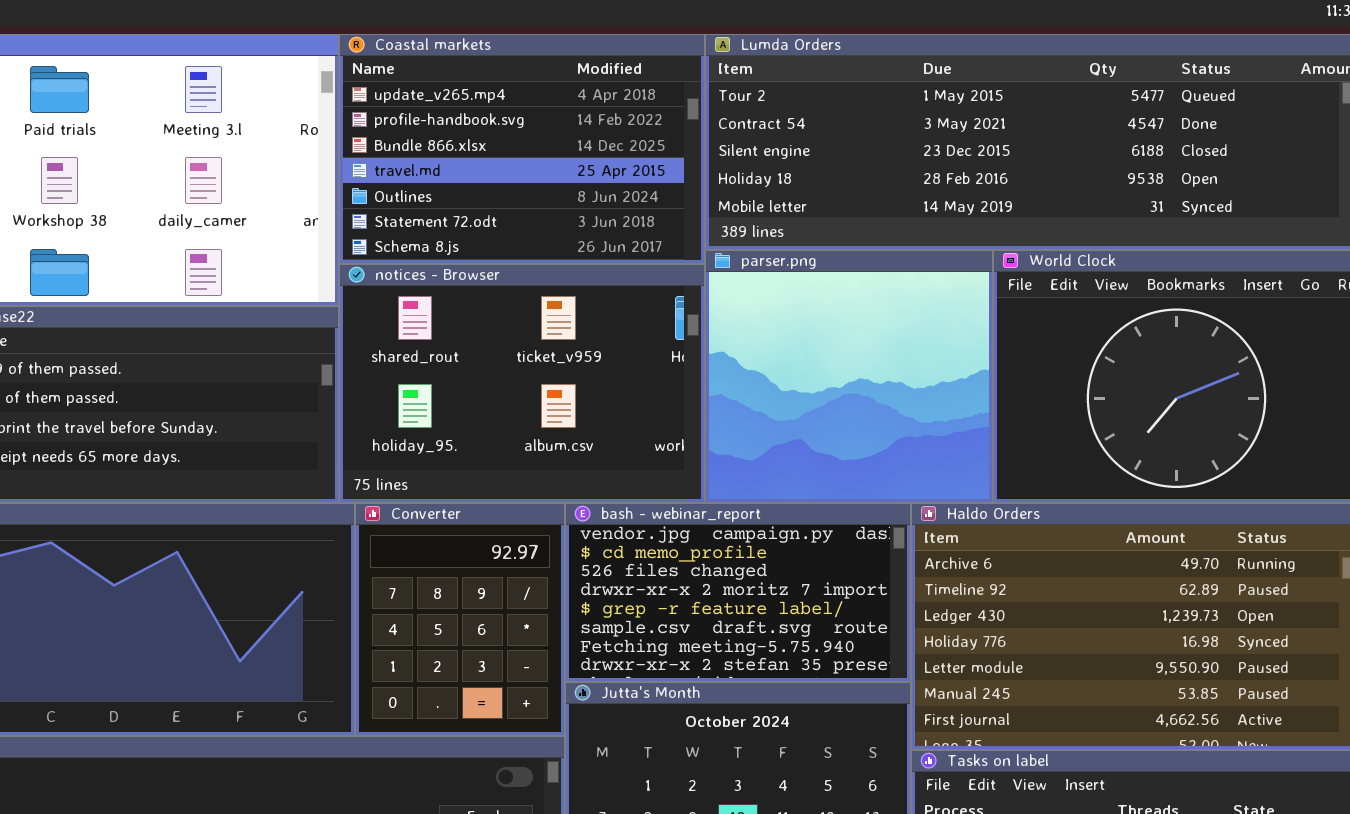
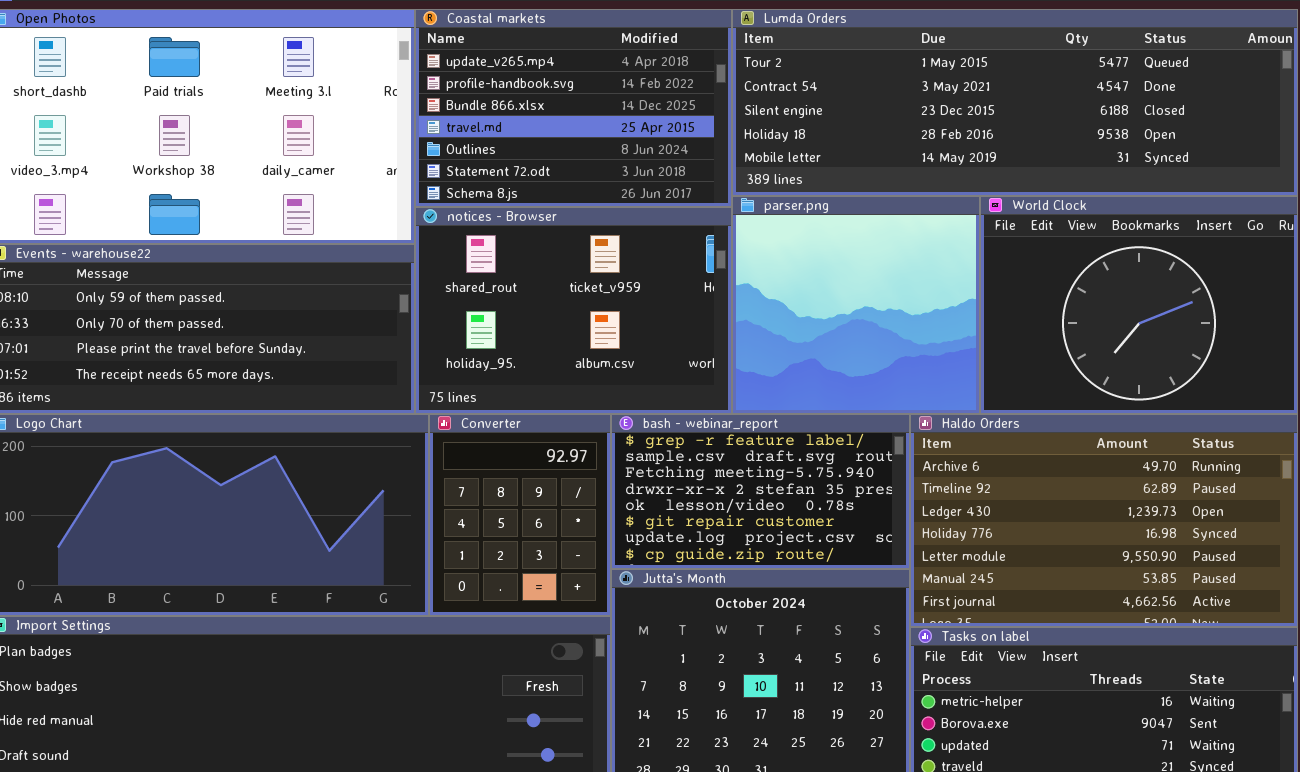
bash - webinar_report: [565,503,911,682] -> [611,414,910,569], scrolled down 4 rows

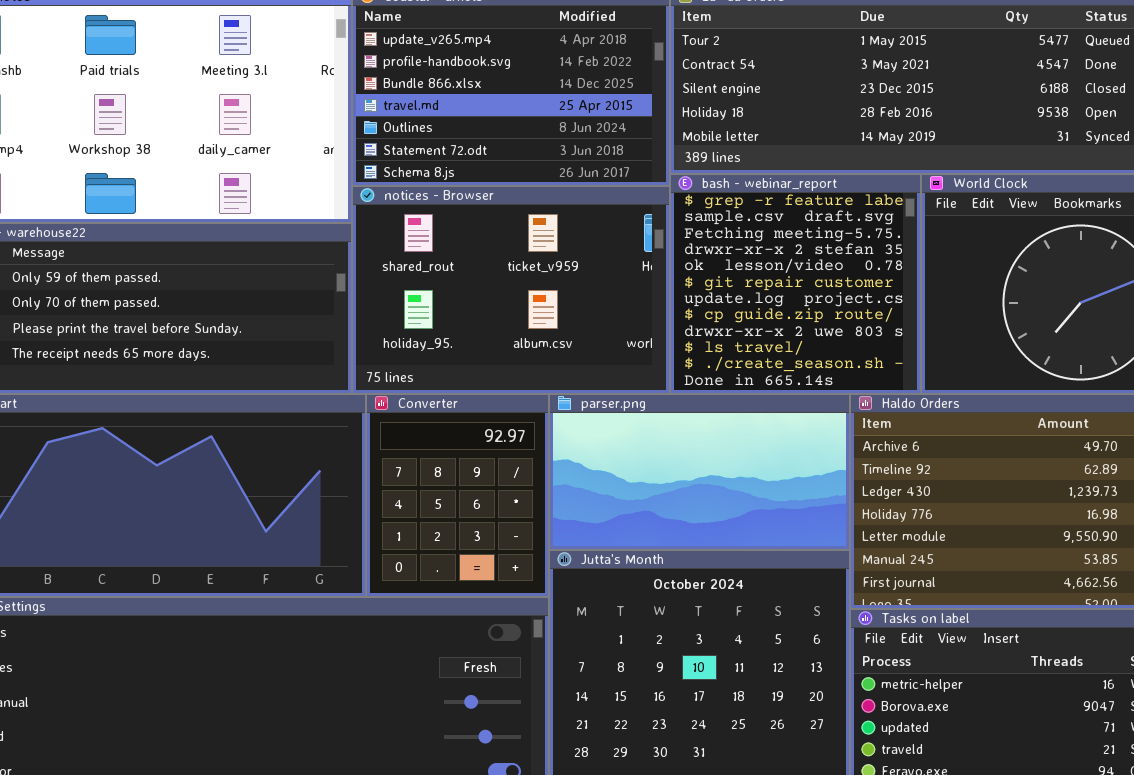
parser.png: [732,196,980,414] -> [549,394,850,550], moved, resized
bash - webinar_report: [611,414,910,569] -> [670,174,921,394], moved, resized

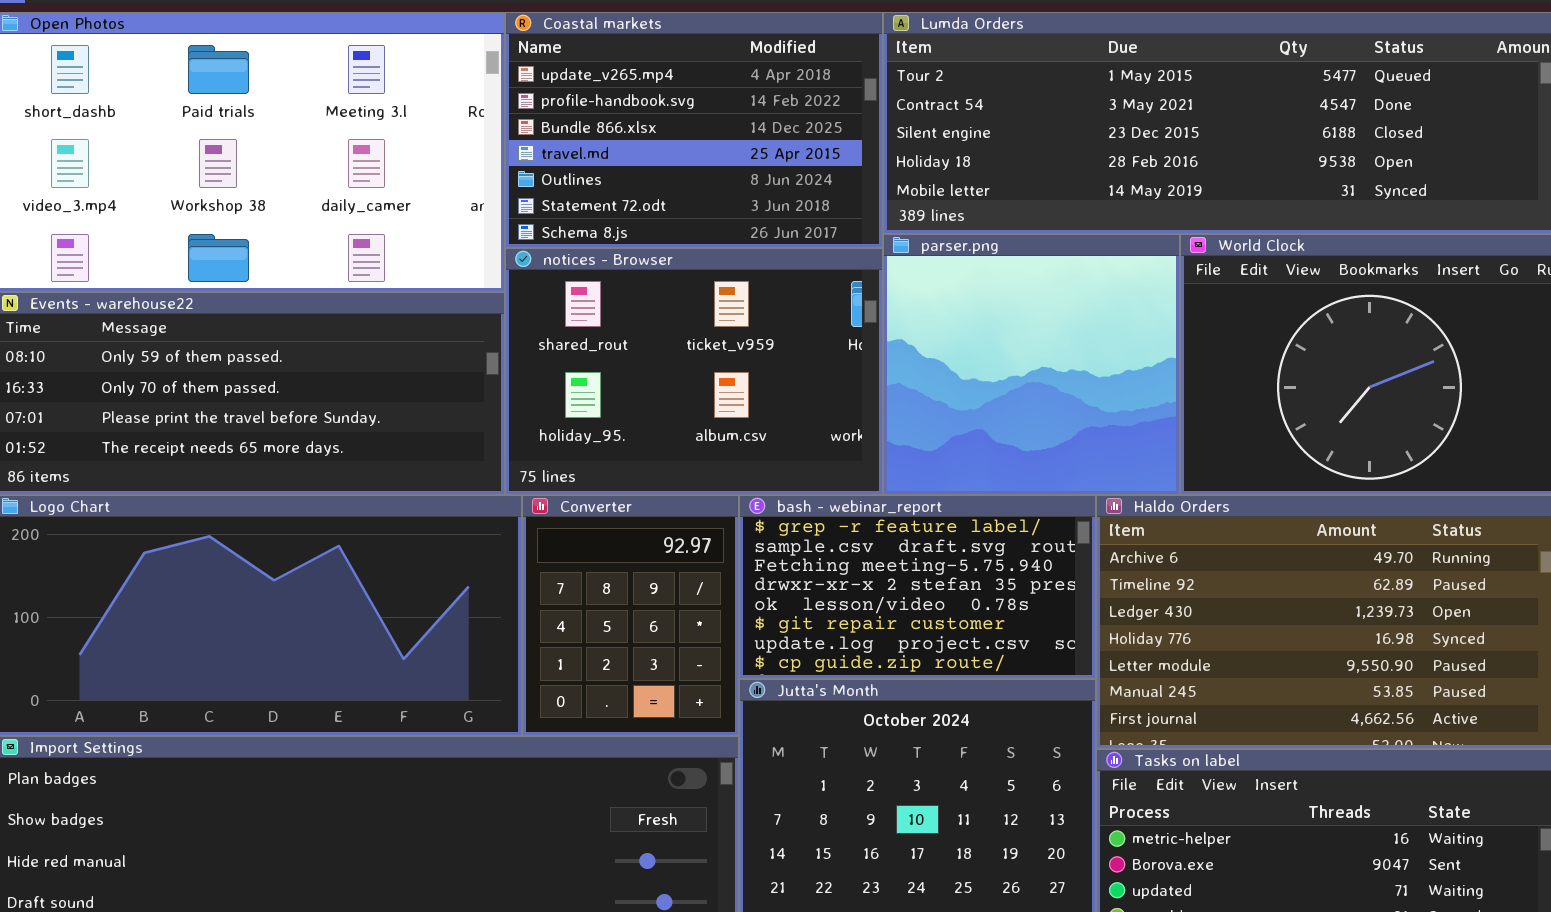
bash - webinar_report: [670,174,921,394] -> [739,495,1096,679], moved, resized
parser.png: [549,394,850,550] -> [883,234,1180,495], moved, resized

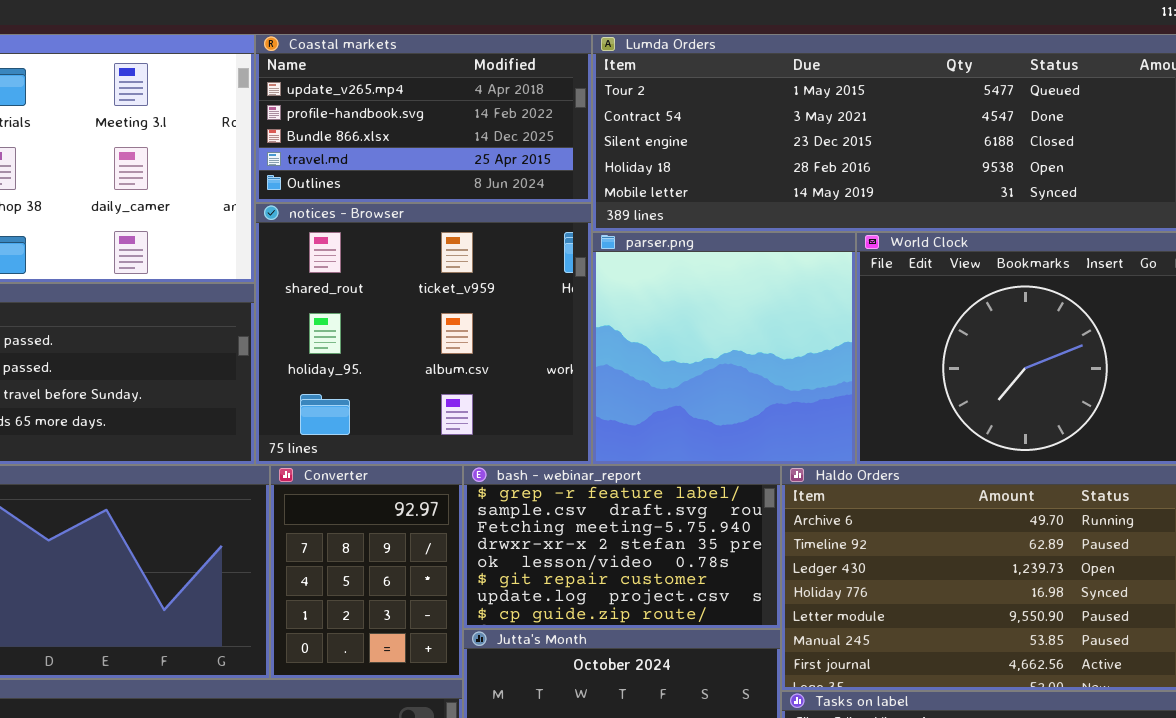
Coastal markets: [505,12,883,248] -> [255,34,592,203], resized
notices - Browser: [505,248,883,495] -> [255,203,592,465], resized

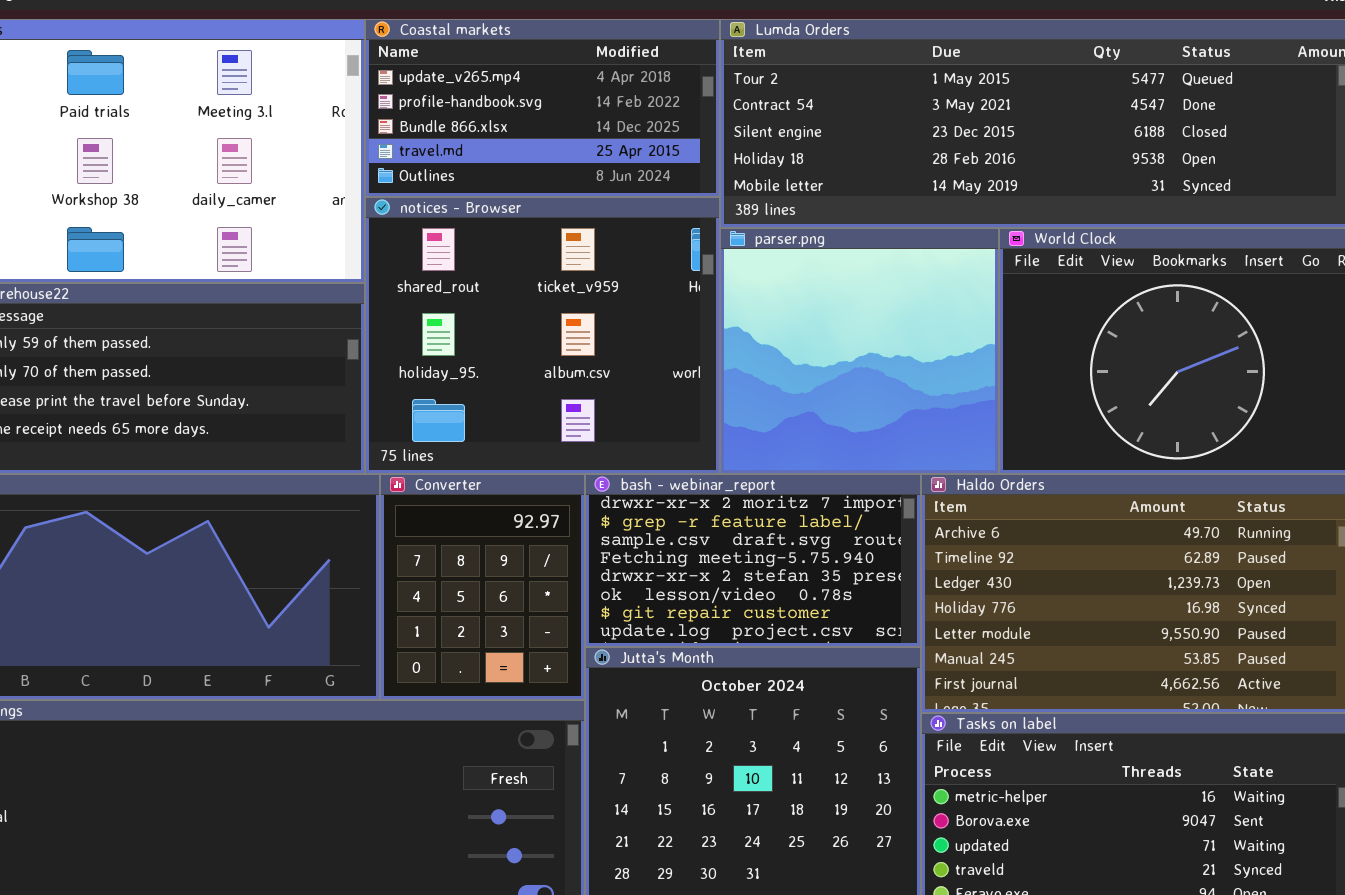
bash - webinar_report: [463,465,781,629] -> [585,474,921,647], scrolled up 1 row

